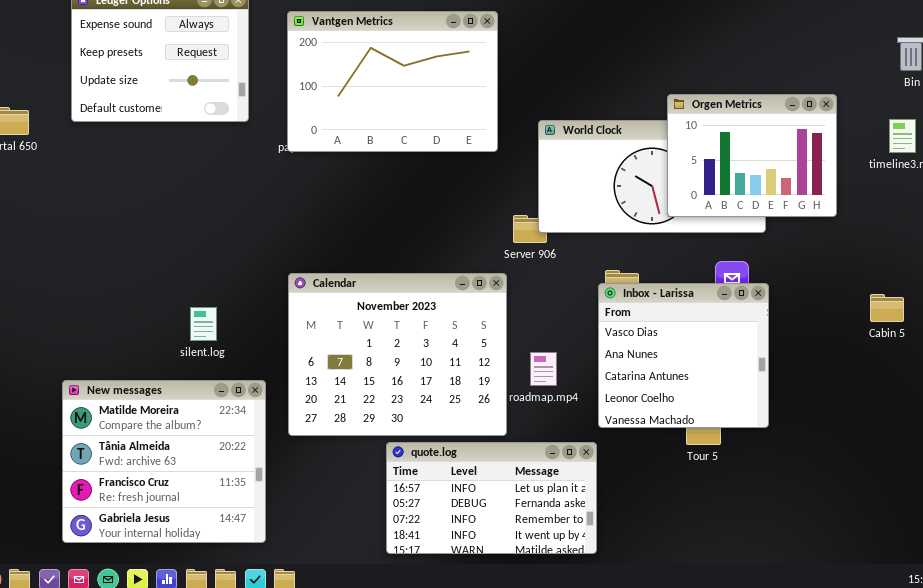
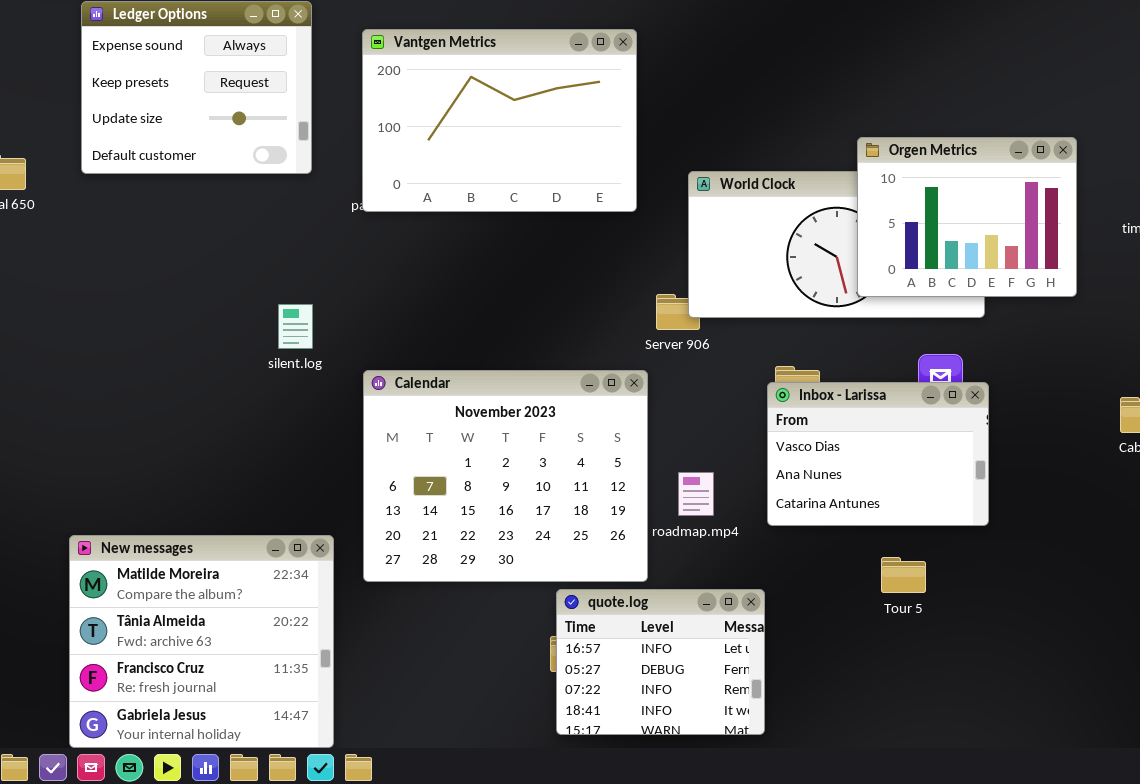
Inbox - Larissa: [598,283,769,428] -> [767,382,989,526], resized
silent.log: [190,307,217,341] -> [278,304,313,349], moved
New messages: [62,380,266,543] -> [69,535,334,748], moved
quote.log: [386,442,597,554] -> [556,589,765,735], resized

